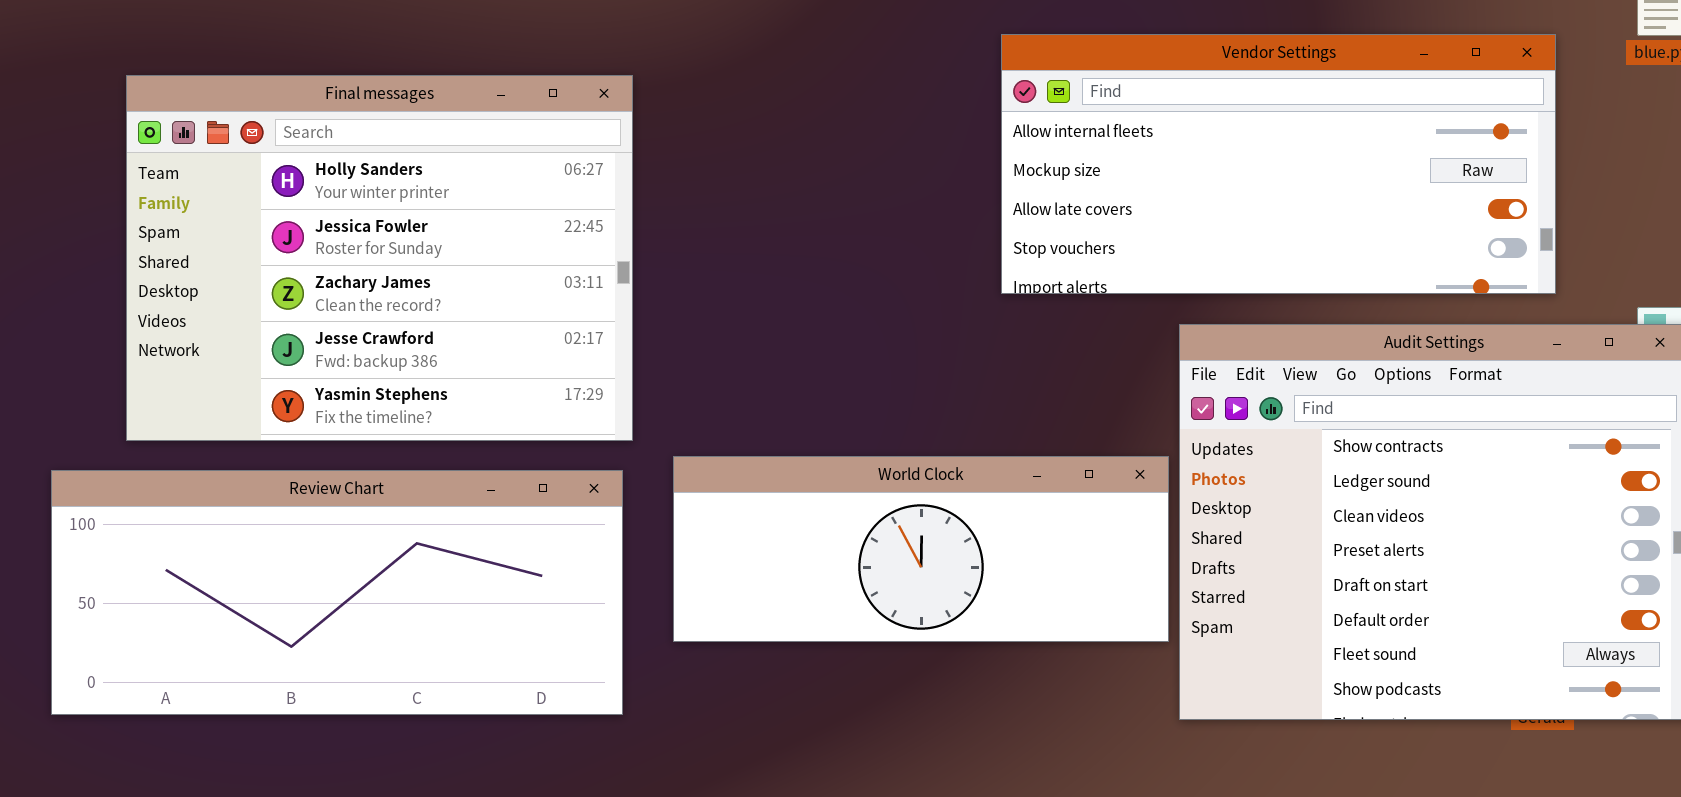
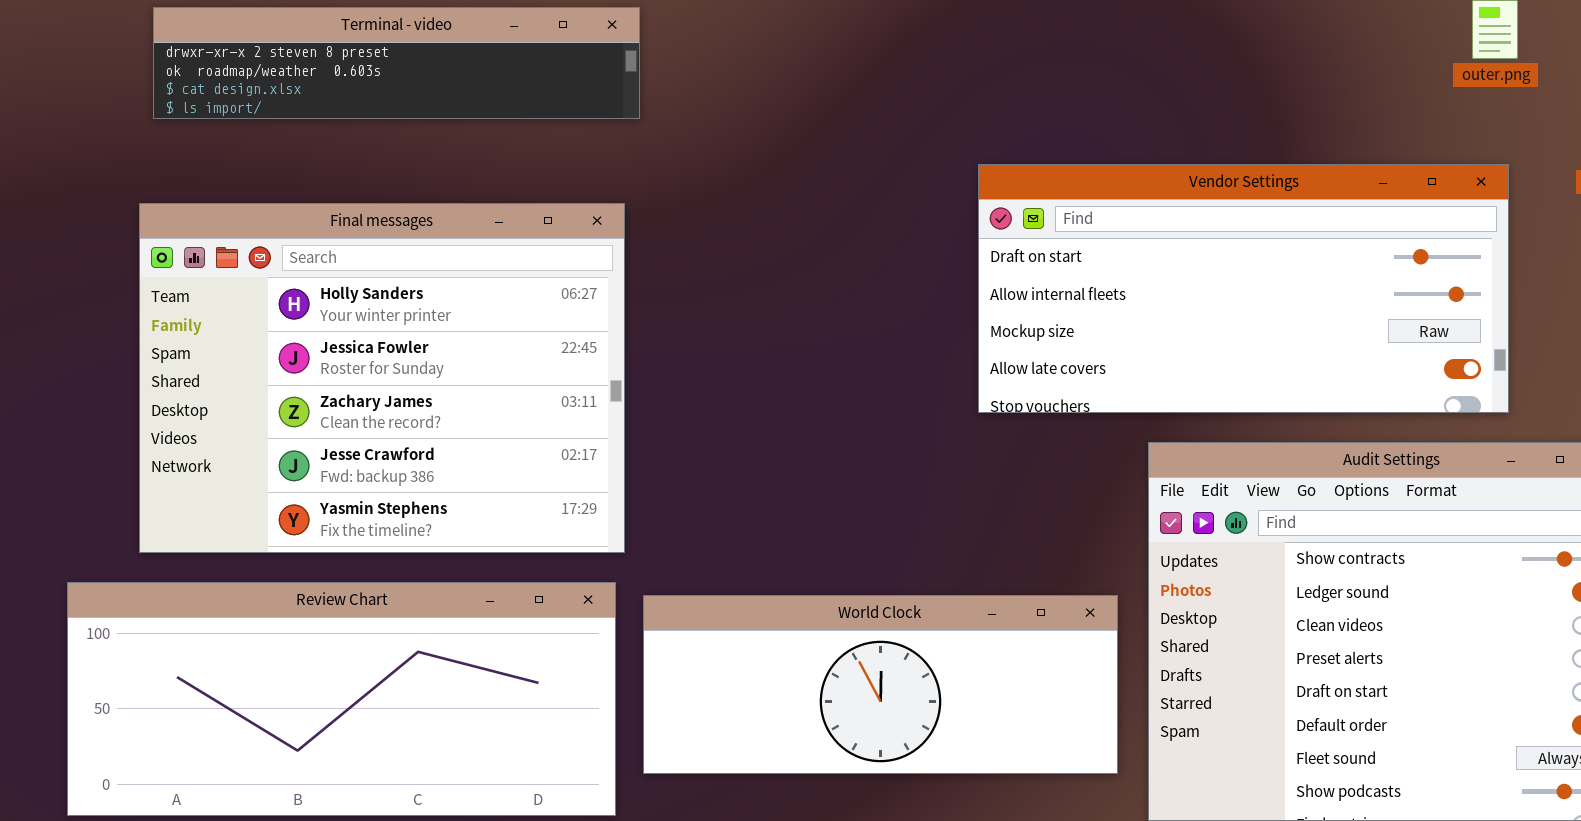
Vendor Settings: [1001,34,1556,294] -> [978,164,1509,413], scrolled up 1 row
World Clock: [673,456,1169,642] -> [643,595,1118,774], moved

